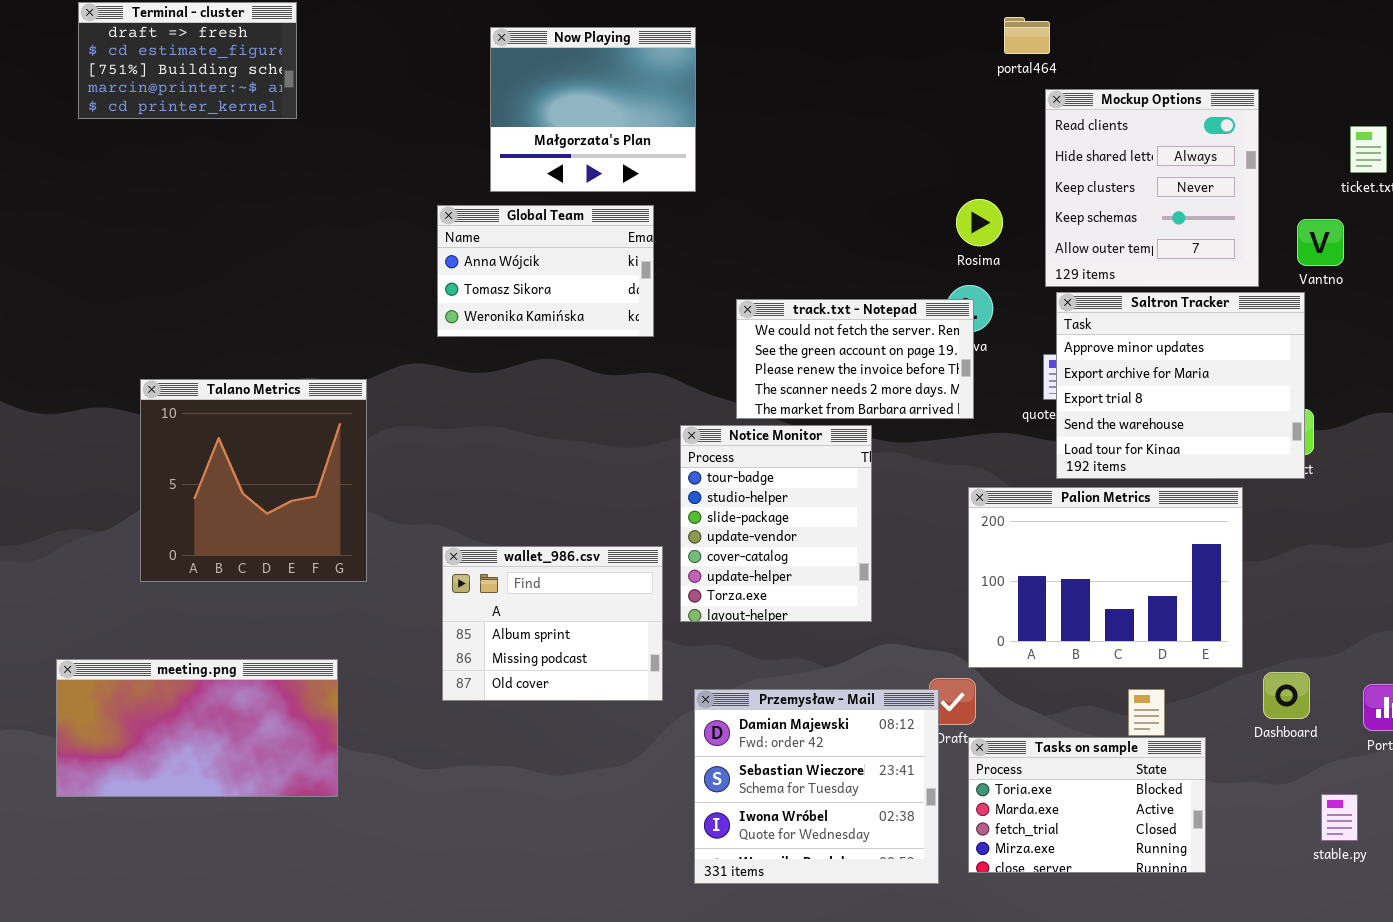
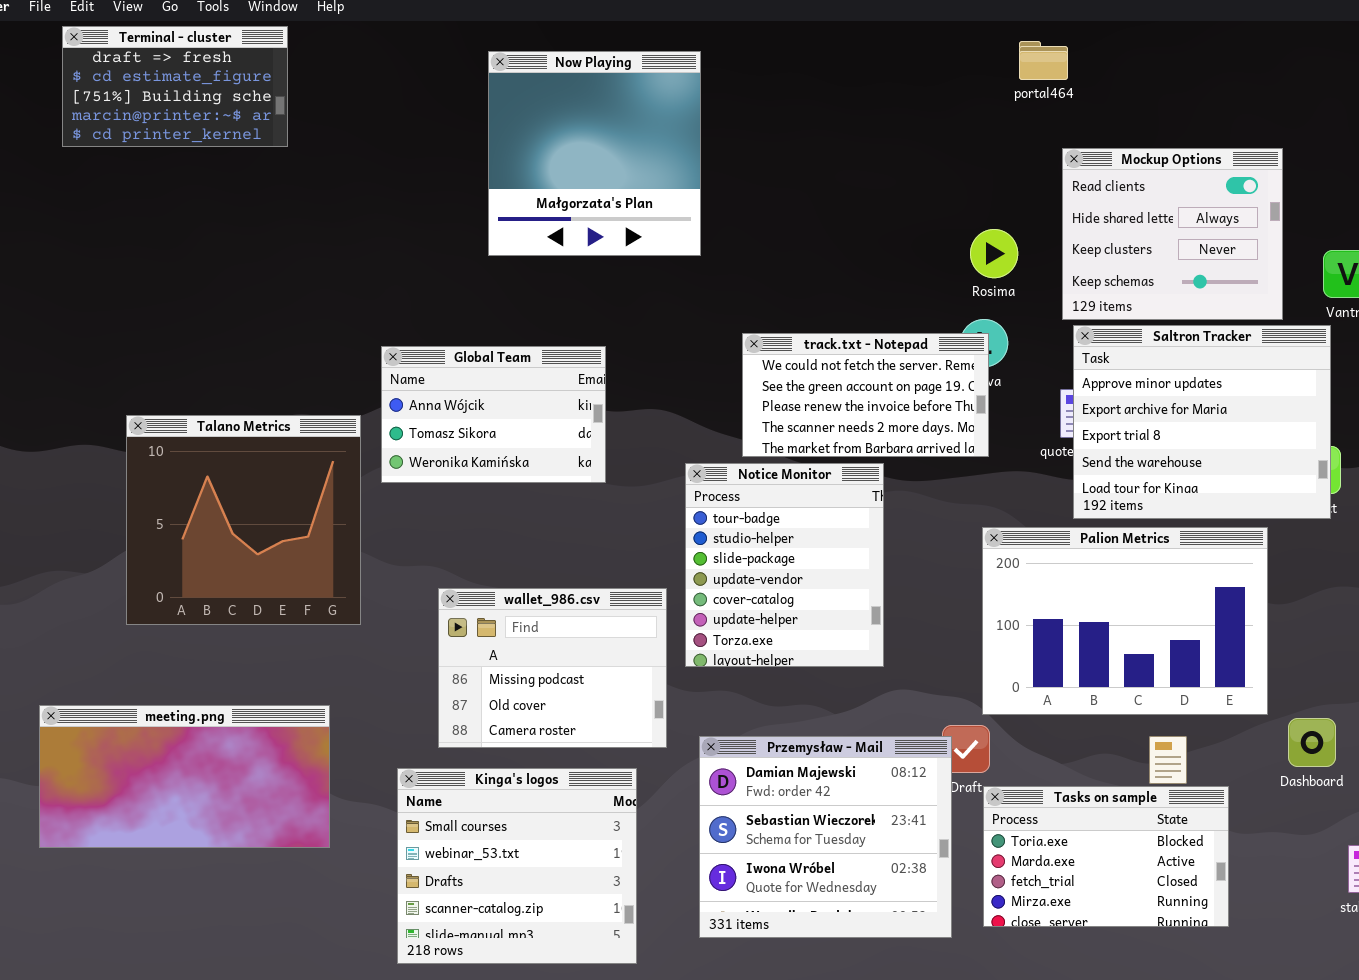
Now Playing: [490,27,696,192] -> [488,51,701,256], resized
Mockup Options: [1045,89,1259,287] -> [1062,148,1283,320], resized
Global Team: [437,205,654,337] -> [381,346,606,483], moved
wallet_986.csv: [442,546,663,701] -> [438,588,667,748], scrolled down 1 row
Kinga's logos: none -> [397,768,637,964], opened

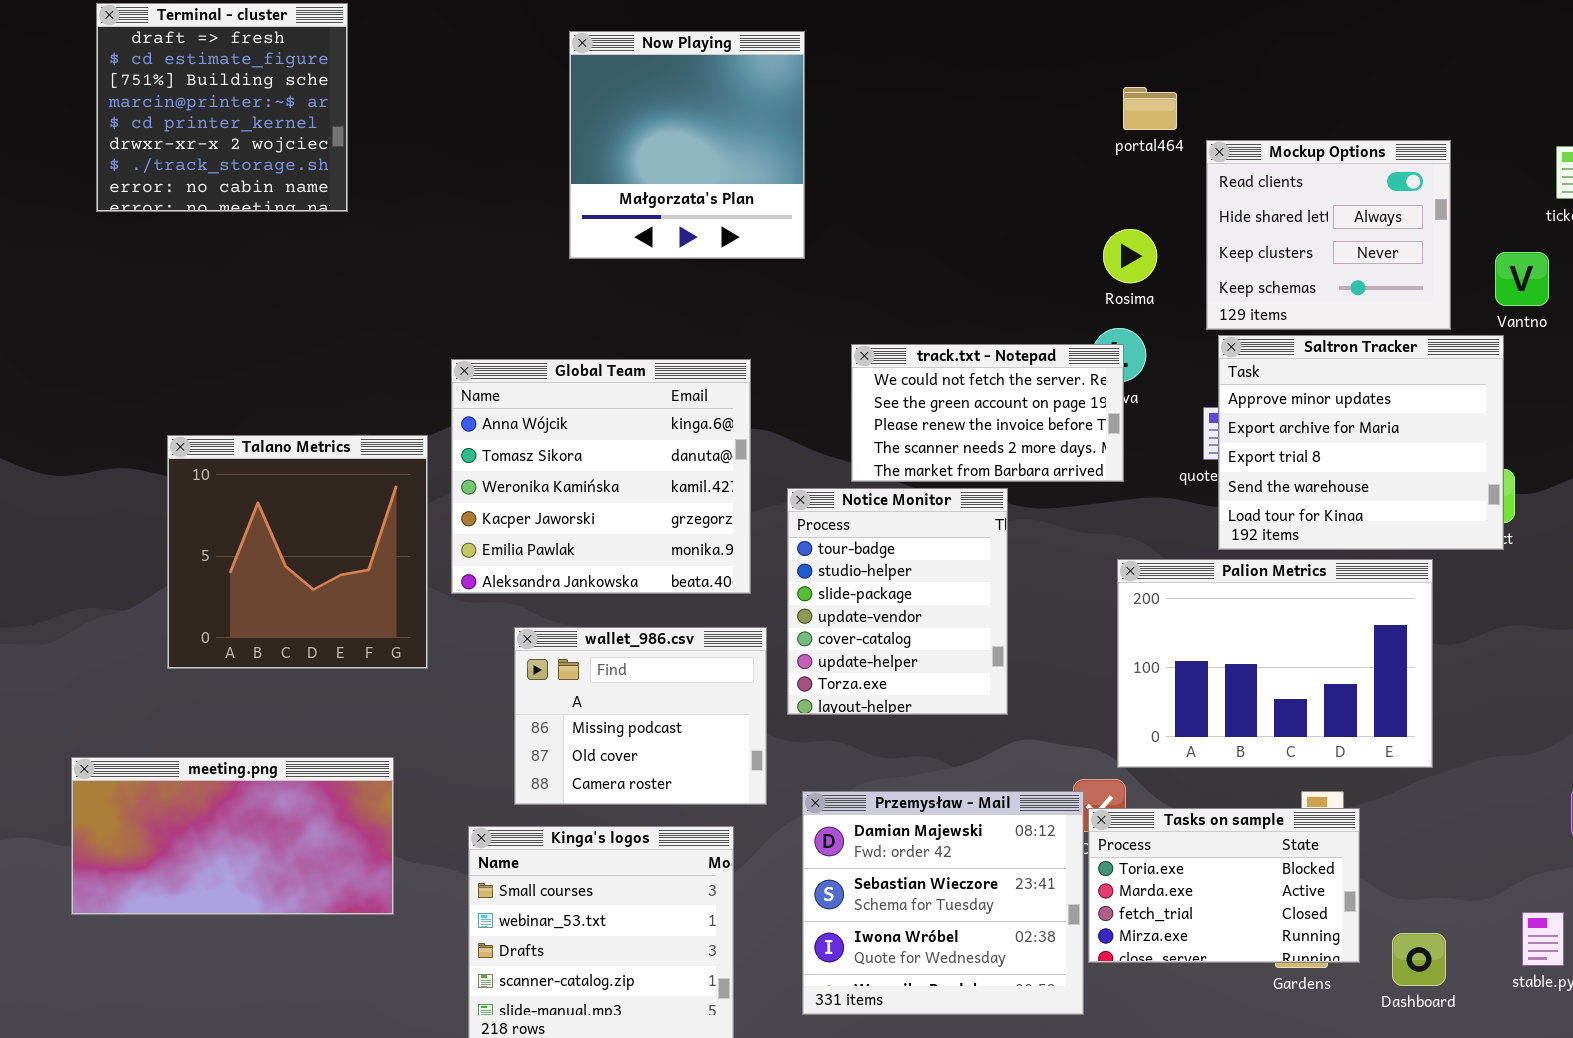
Terminal - cluster: [62,26,288,147] -> [96,3,348,212], resized
portal464: [1019,41,1068,80] -> [1123,87,1177,130], moved
Global Team: [381,346,606,483] -> [451,359,751,594], resized
Dashboard: [1288,718,1336,767] -> [1392,933,1446,986], moved
Tasks on sample: [983,786,1229,927] -> [1088,808,1360,963], moved

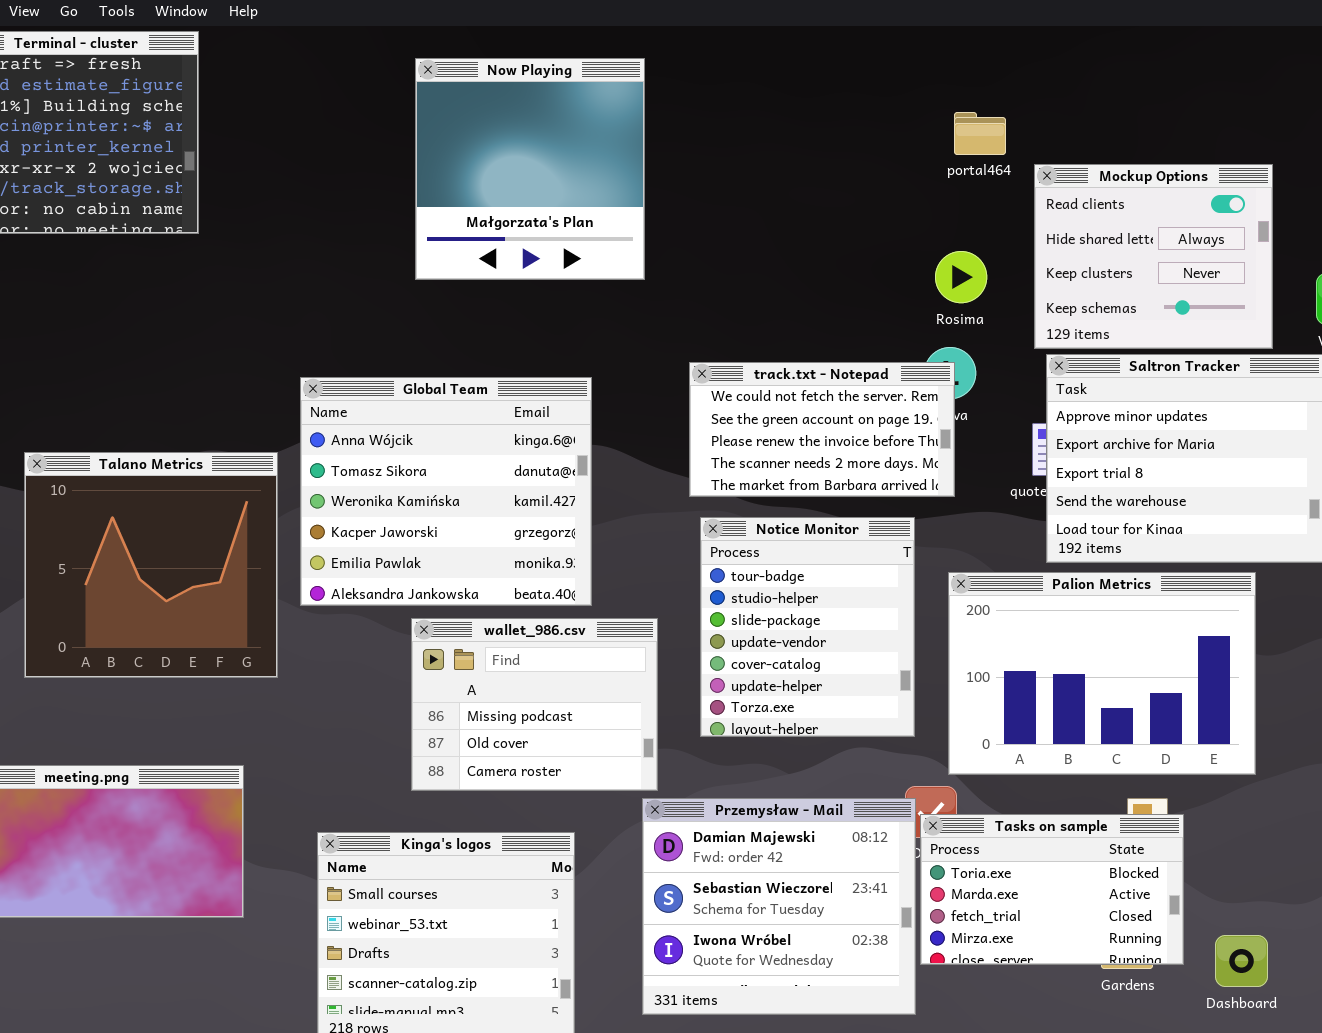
Notice Monitor: [787,488,1008,715] -> [700,517,915,737], moved
wallet_986.csv: [514,627,767,805] -> [411,618,658,791], moved

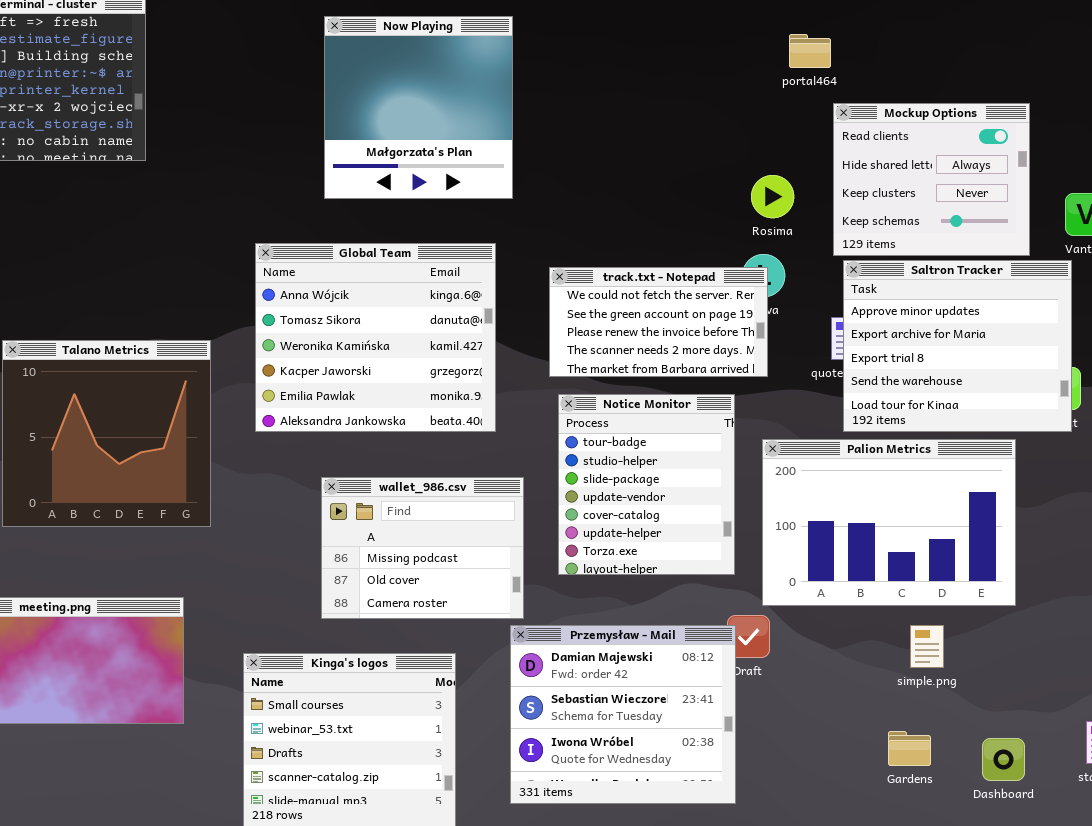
portal464: [954,112,1006,155] -> [789,34,831,68], moved
Global Team: [300,377,592,606] -> [255,243,496,432], moved
Tasks on sample: [920,814,1184,965] -> none, closed

